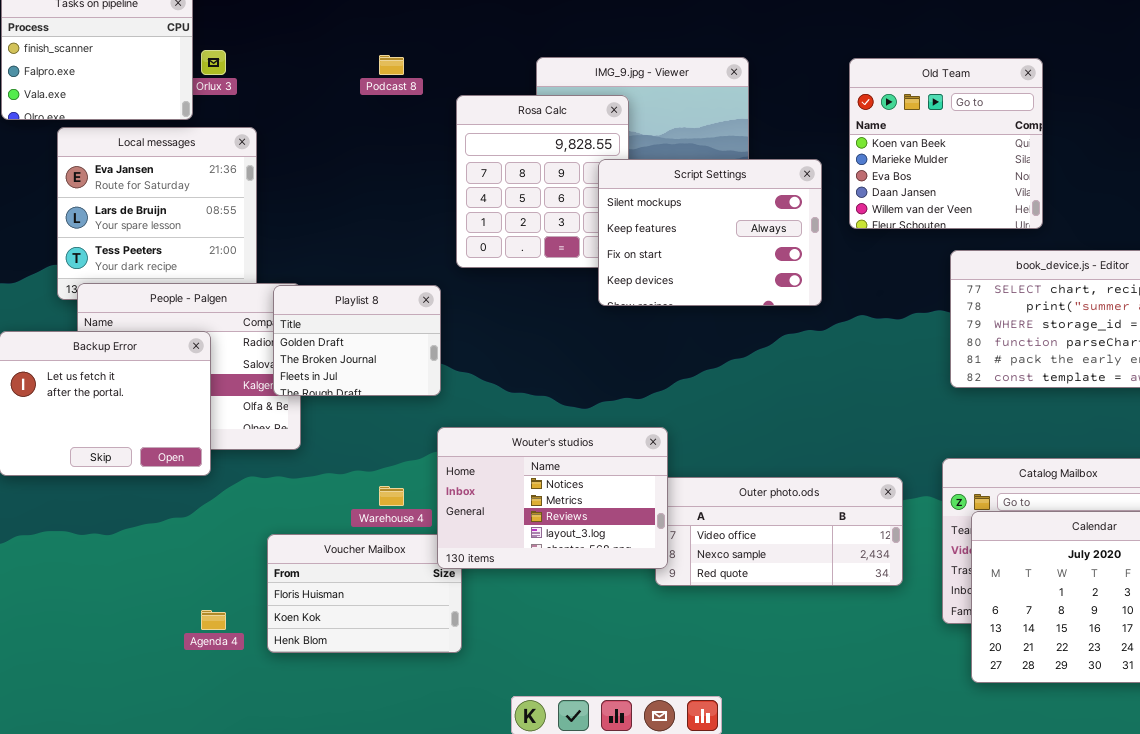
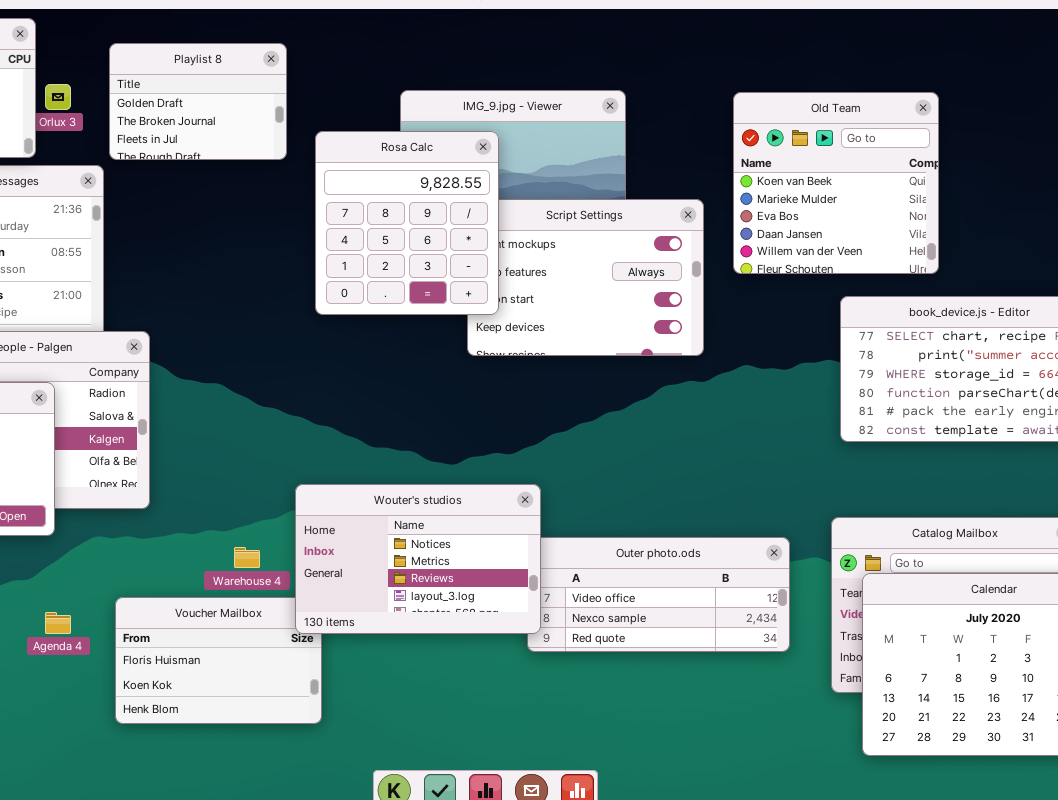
Rosa Calc: [456,95,629,268] -> [315,131,499,315], raised
Playlist 8: [273,285,441,396] -> [109,43,287,160], moved
Agenda 4: [201,610,226,630] -> [45,612,71,634], moved

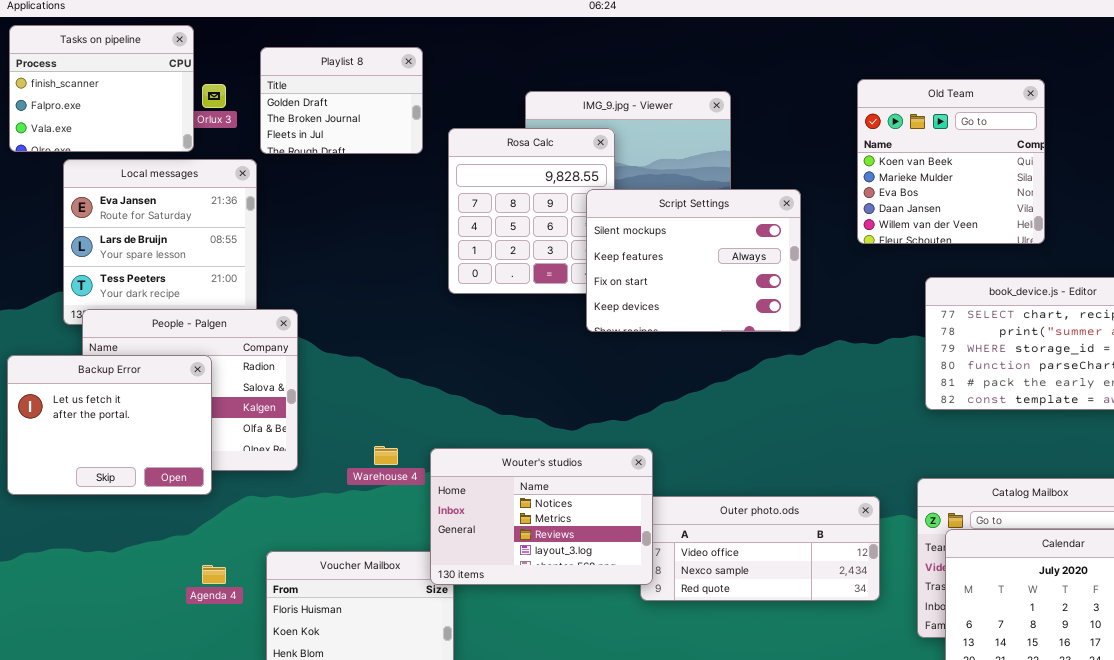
Old Team: [733,92,939,274] -> [857,79,1045,244], moved
Script Settings: [467,199,704,356] -> [586,189,801,332], raised
Warehouse 4: [234,547,260,568] -> [374,446,398,465], moved

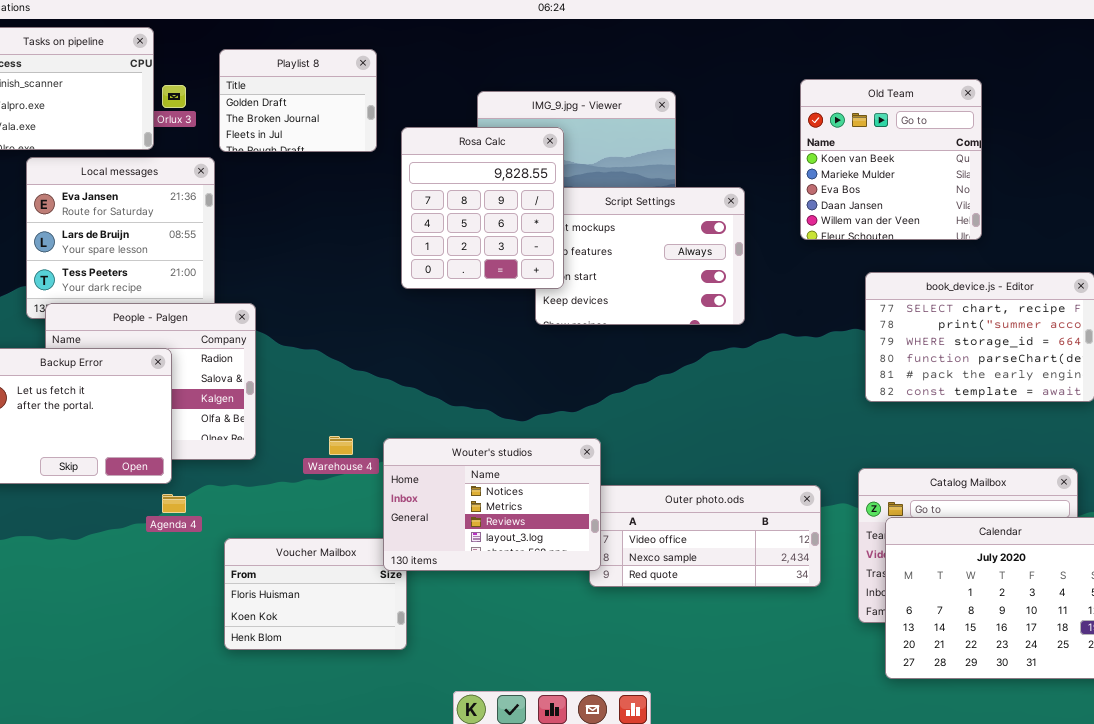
Rosa Calc: [448,128,615,294] -> [401,127,564,289], raised
Agenda 4: [202,565,226,584] -> [162,494,186,513], moved

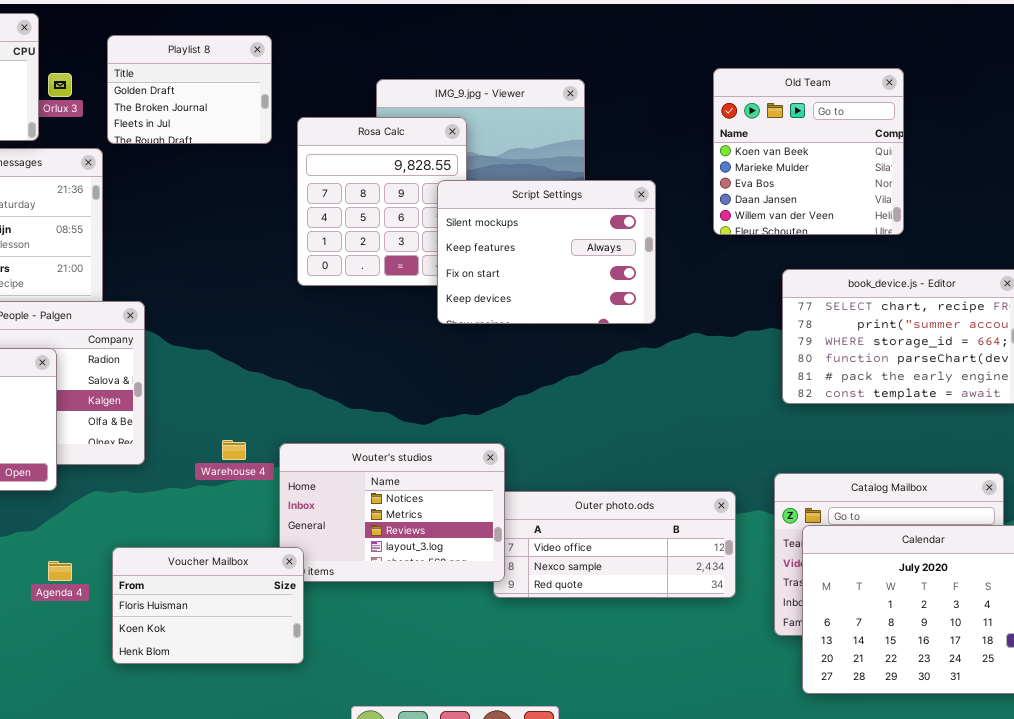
Script Settings: [535,187,745,325] -> [437,180,656,324], raised
Agenda 4: [162,494,186,513] -> [48,561,72,581], moved
Voucher Mailbox: [224,538,407,650] -> [112,547,304,664], raised

